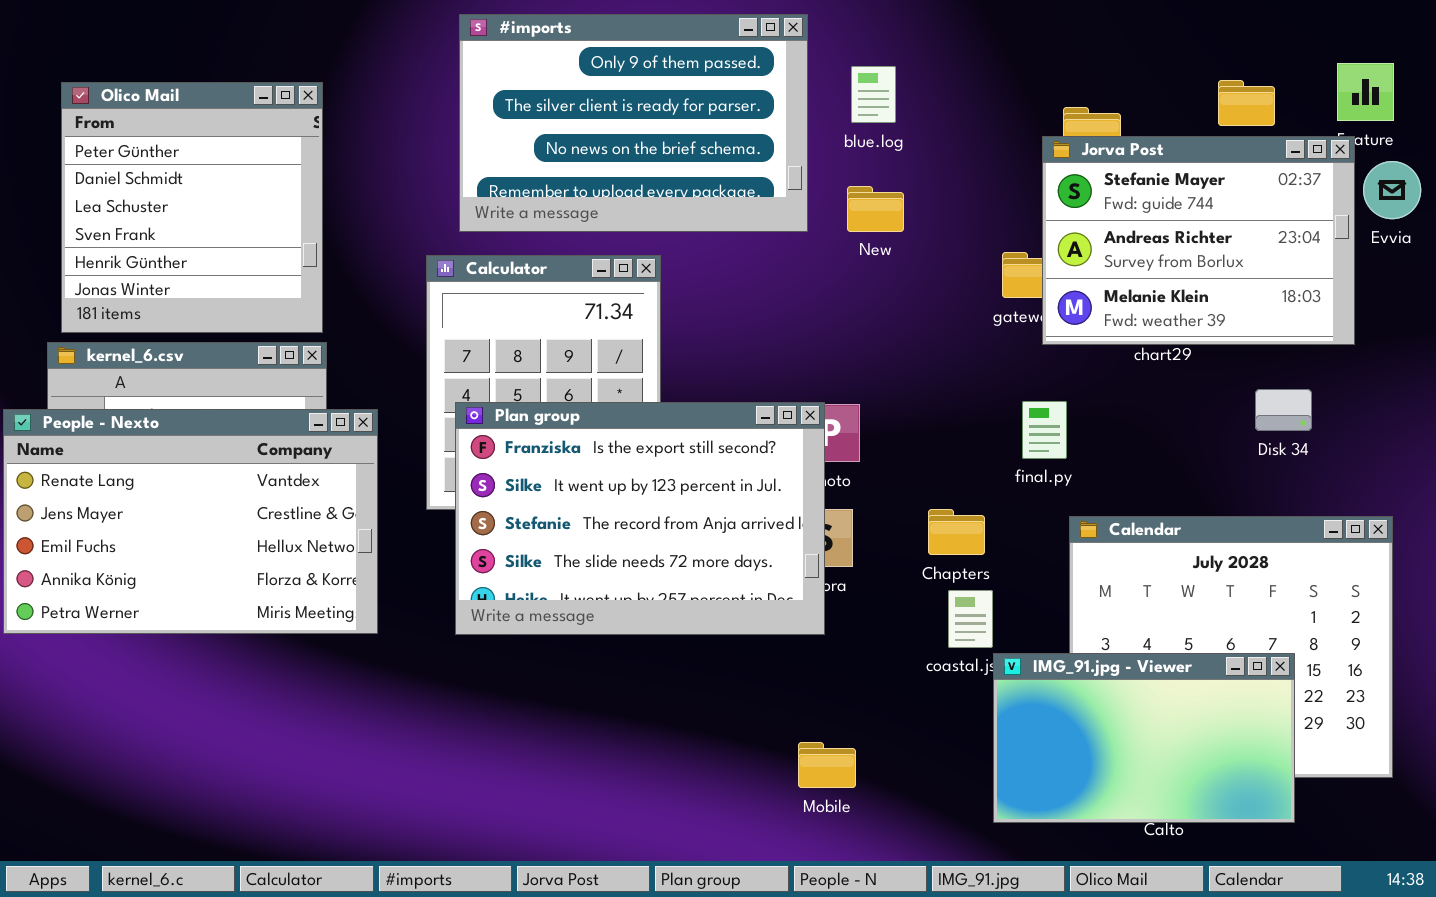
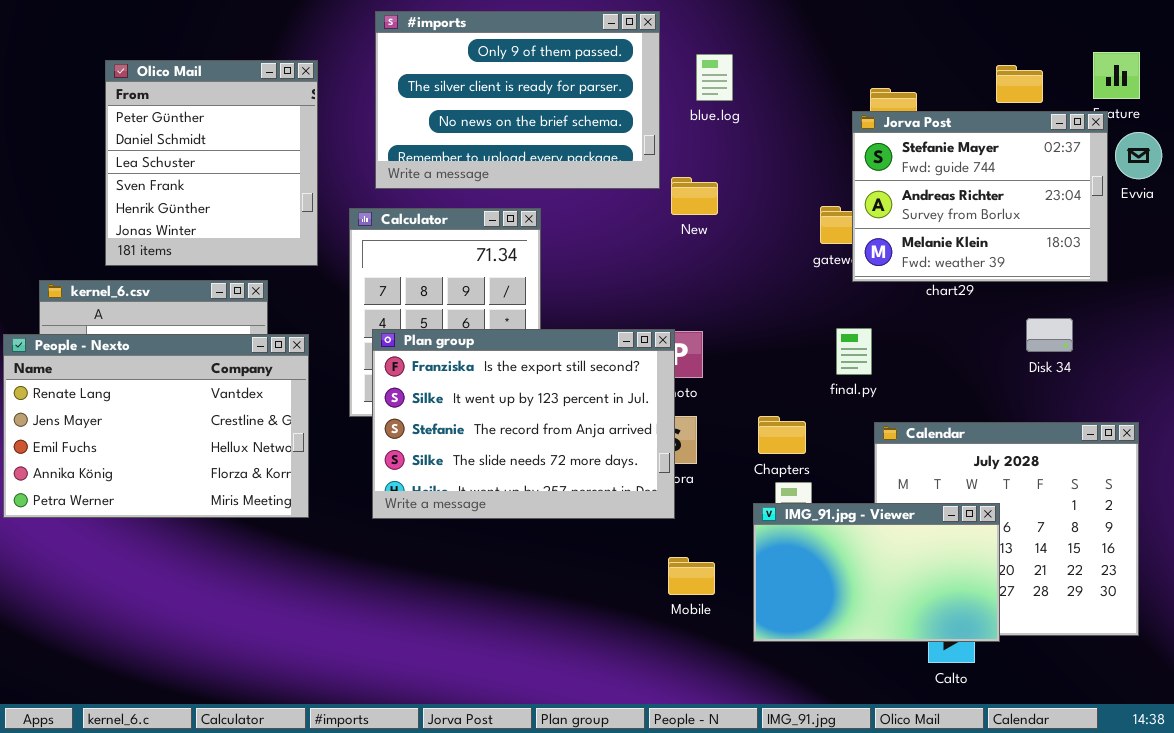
Olico Mail: [61,82,323,333] -> [105,60,318,266], moved
New: [847,186,904,232] -> [671,177,718,215], moved
IMG_91.jpg - Viewer: [993,653,1295,823] -> [753,503,1000,642], moved
Mobile: [798,742,856,788] -> [668,557,715,595], moved

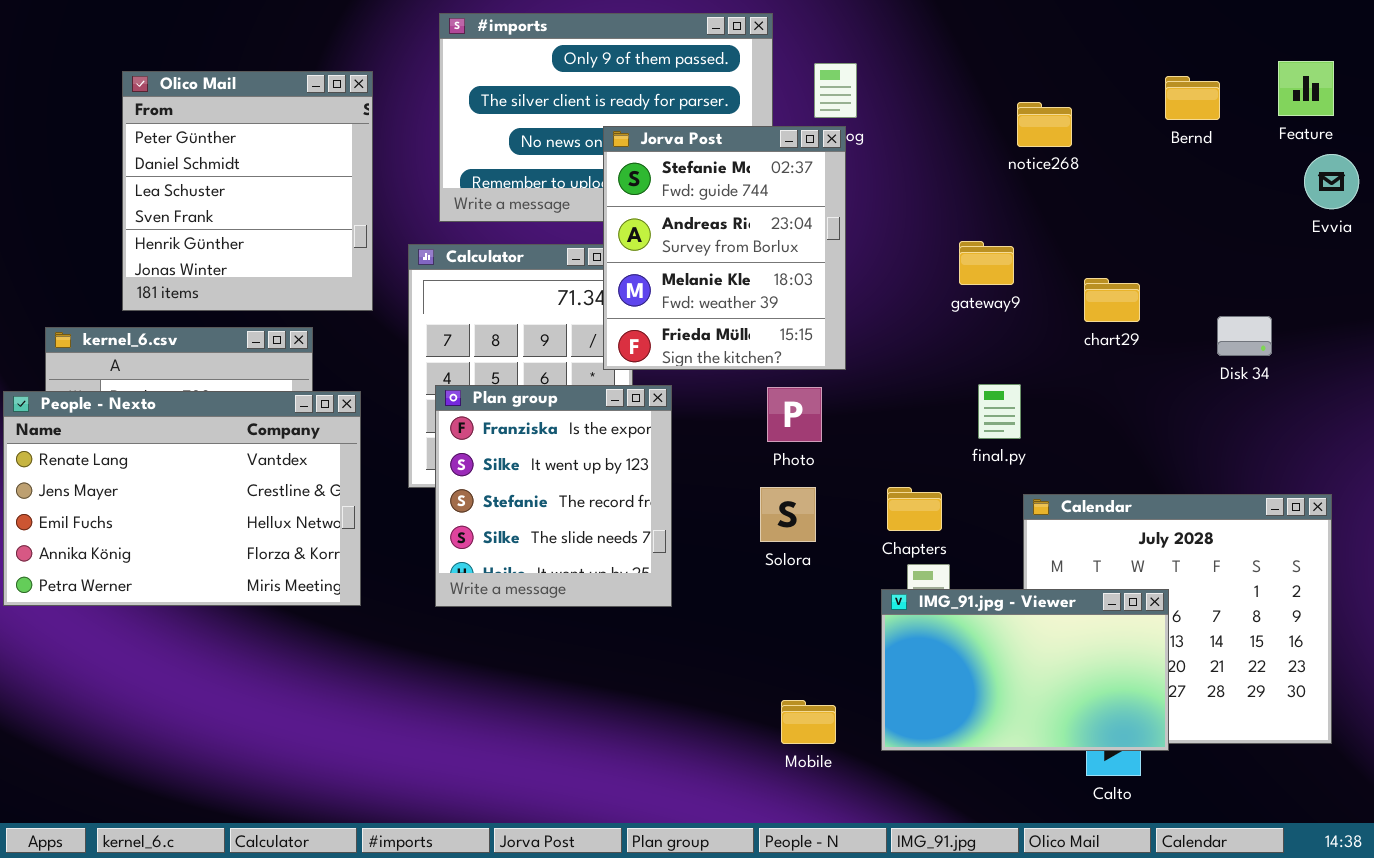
Jorva Post: [852,111,1108,282] -> [603,126,846,370], moved, resized
Disk 34: [1026,318,1073,352] -> [1217,316,1272,356], moved
Plan group: [372,329,675,519] -> [435,385,672,607], resized
Mobile: [668,557,715,595] -> [781,700,836,744], moved

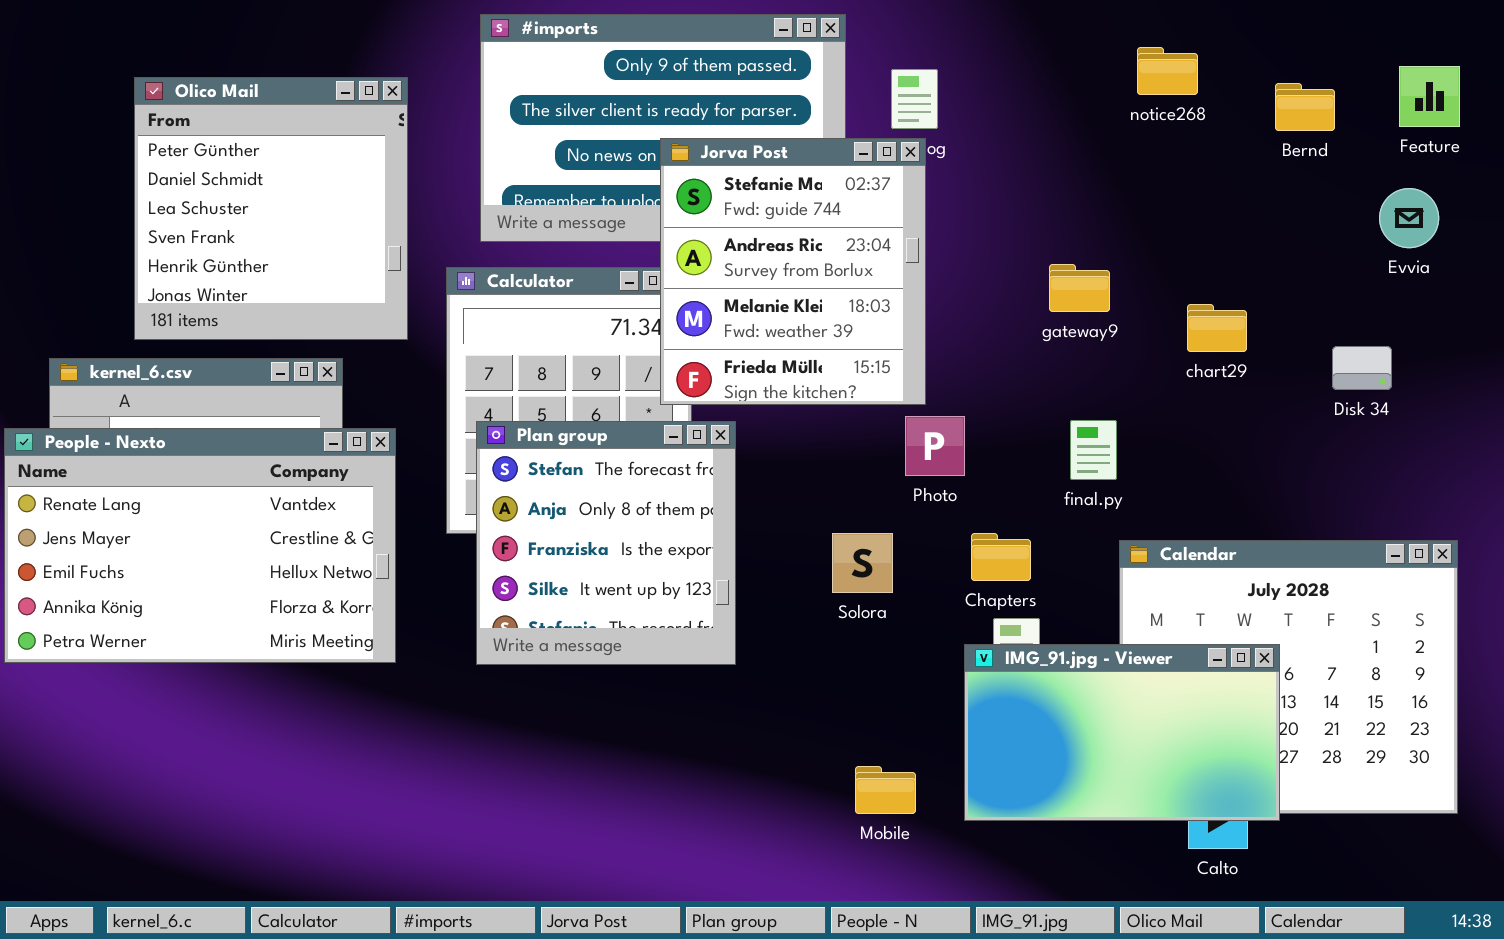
notice268: [1017,102,1072,147] -> [1137,47,1198,95], moved
Evvia: [1304,154,1359,209] -> [1379,188,1439,248], moved
Plan group: [435,385,672,607] -> [476,421,736,665], scrolled up 2 rows
Photo: [767,387,822,442] -> [905,416,965,476], moved

